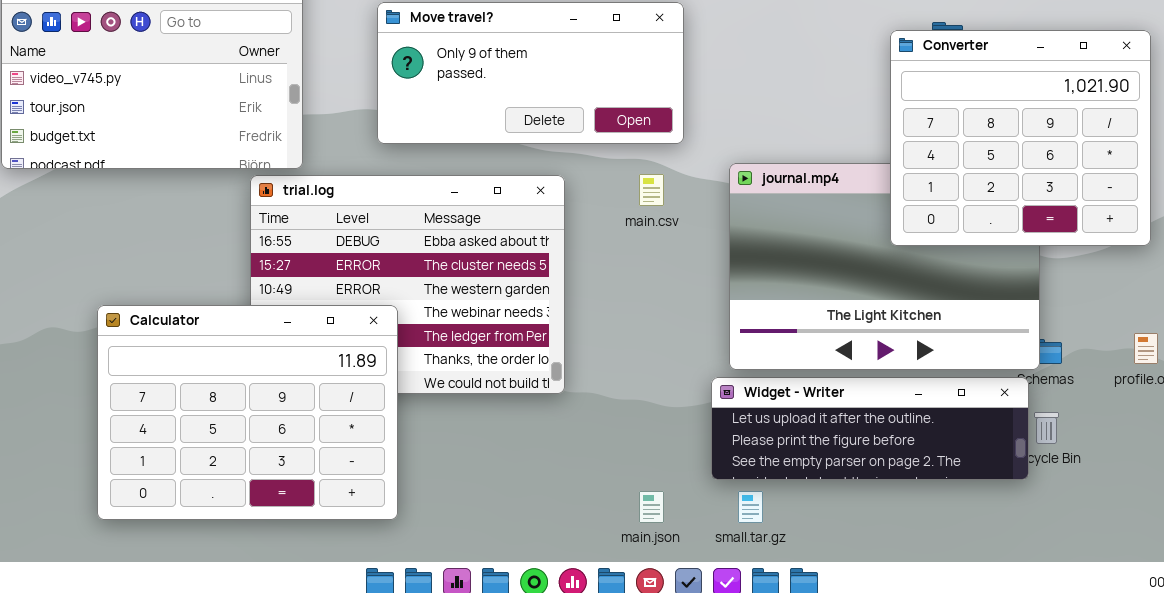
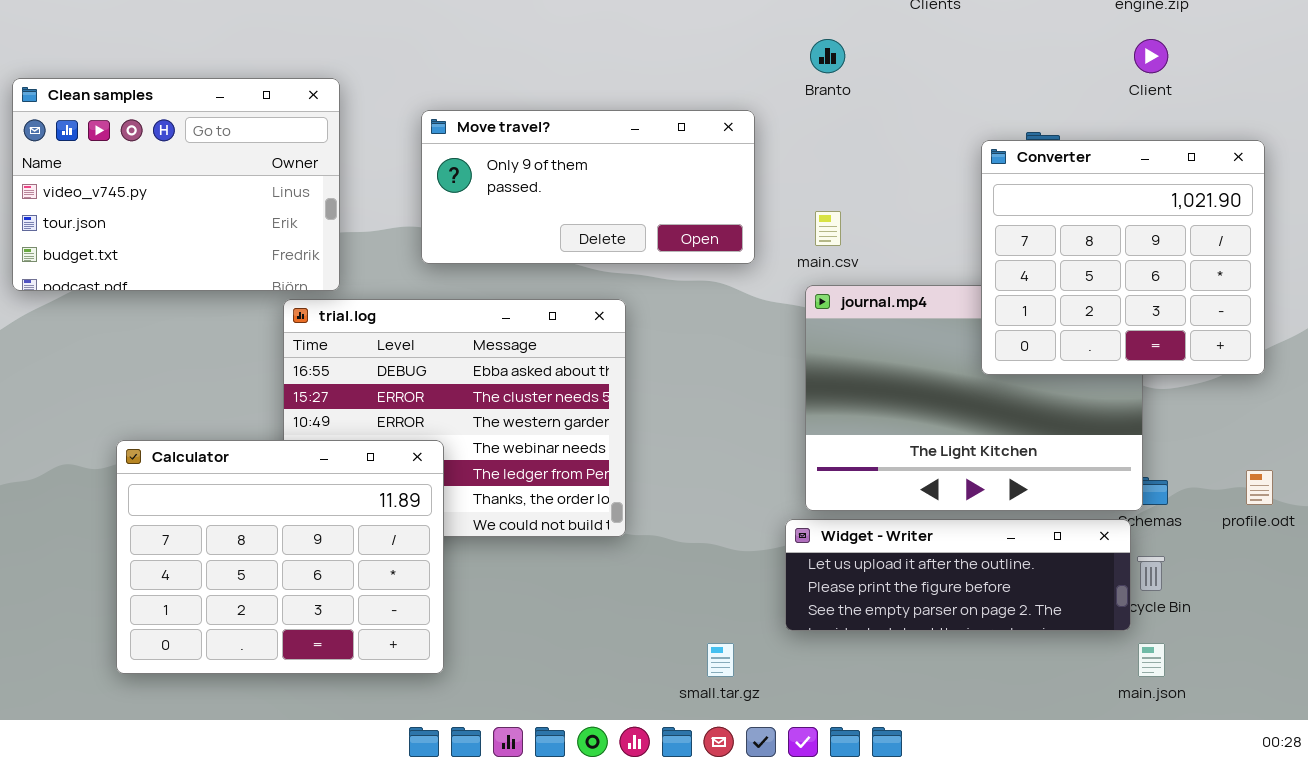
main.csv: [639,174,664,206] -> [815,211,841,246], moved
main.json: [639,491,664,523] -> [1138,643,1165,677], moved
small.tar.gz: [738,491,763,523] -> [707,643,734,677], moved

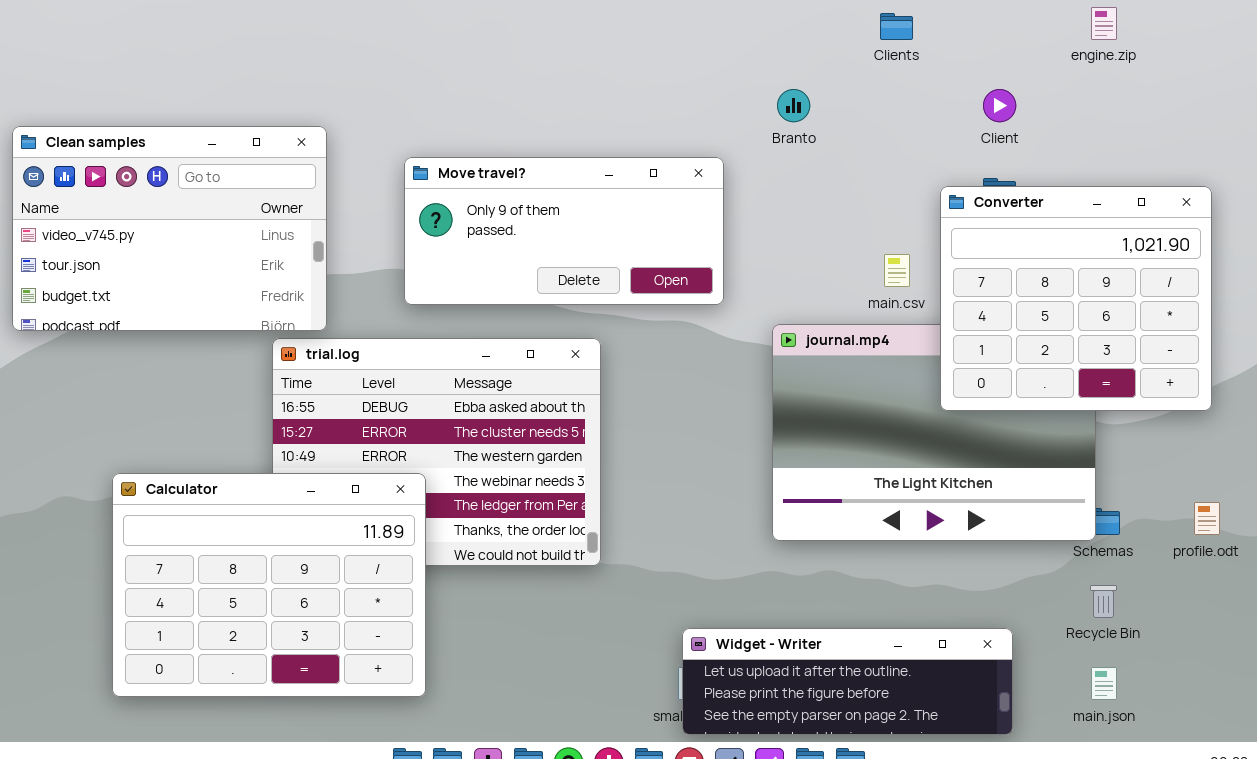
Client: [1134,39,1168,73] -> [983,89,1016,122], moved
main.csv: [815,211,841,246] -> [884,254,910,287], moved
Widget - Writer: [785,519,1131,631] -> [682,628,1013,735], moved

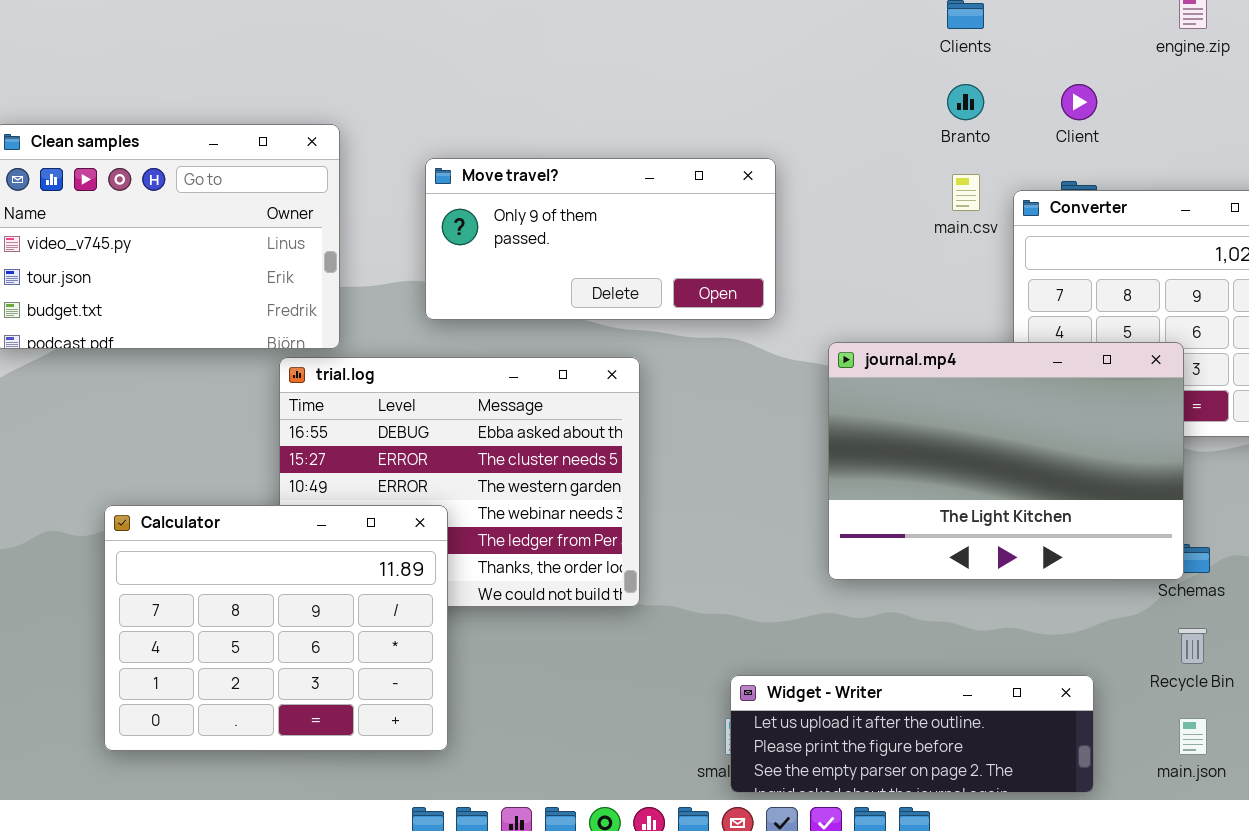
Branto: [777,89,810,122] -> [947,84,984,120], moved
main.csv: [884,254,910,287] -> [952,174,980,211], moved
journal.mp4: [772,324,1096,541] -> [828,342,1184,580], raised

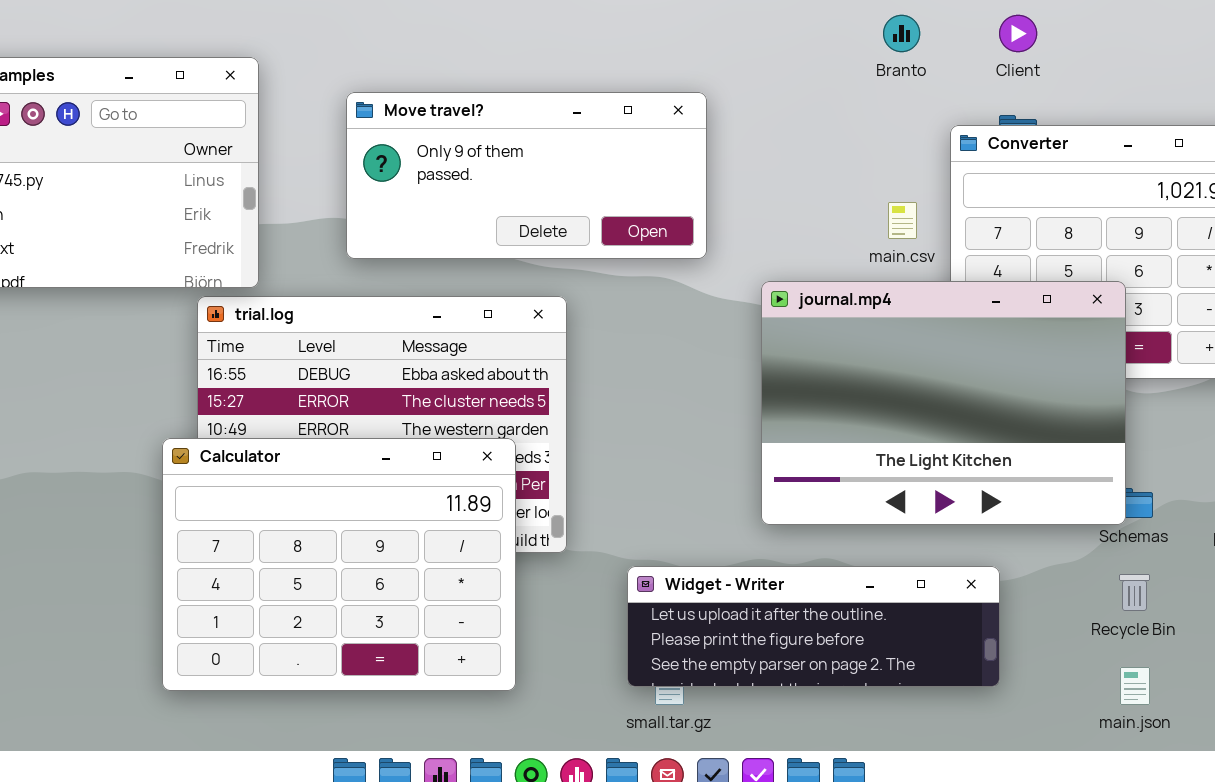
main.csv: [952,174,980,211] -> [888,202,917,239], moved
Calculator: [104,505,448,751] -> [162,438,516,691], moved
Widget - Writer: [730,675,1094,793] -> [627,566,1000,687], moved

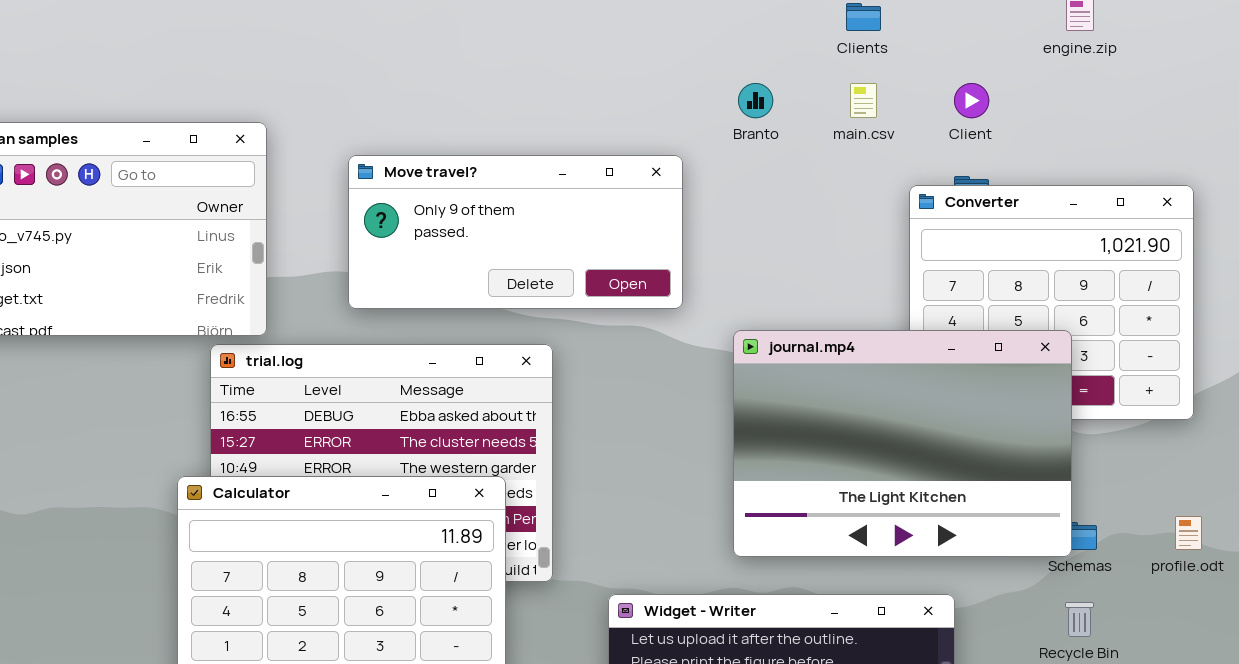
Branto: [883,15,920,52] -> [738,83,773,118], moved
main.csv: [888,202,917,239] -> [850,83,877,118], moved

